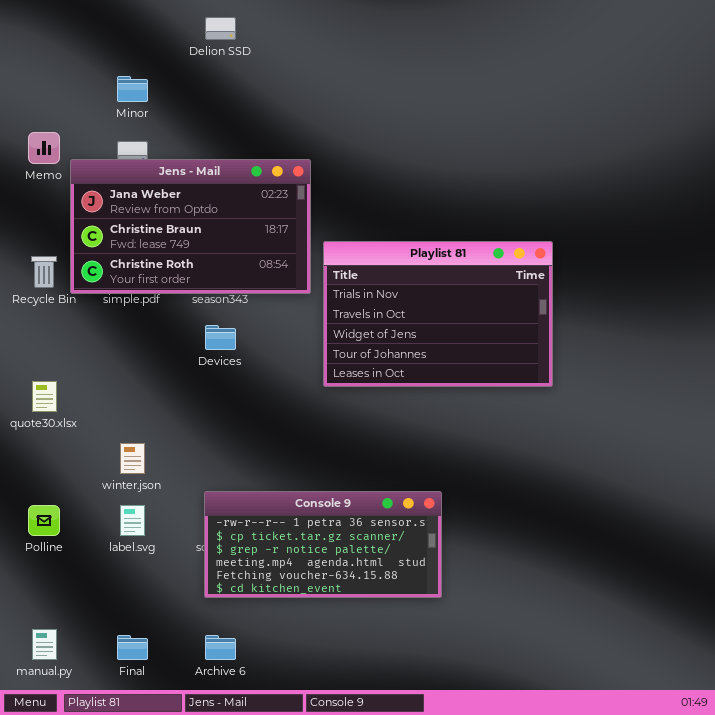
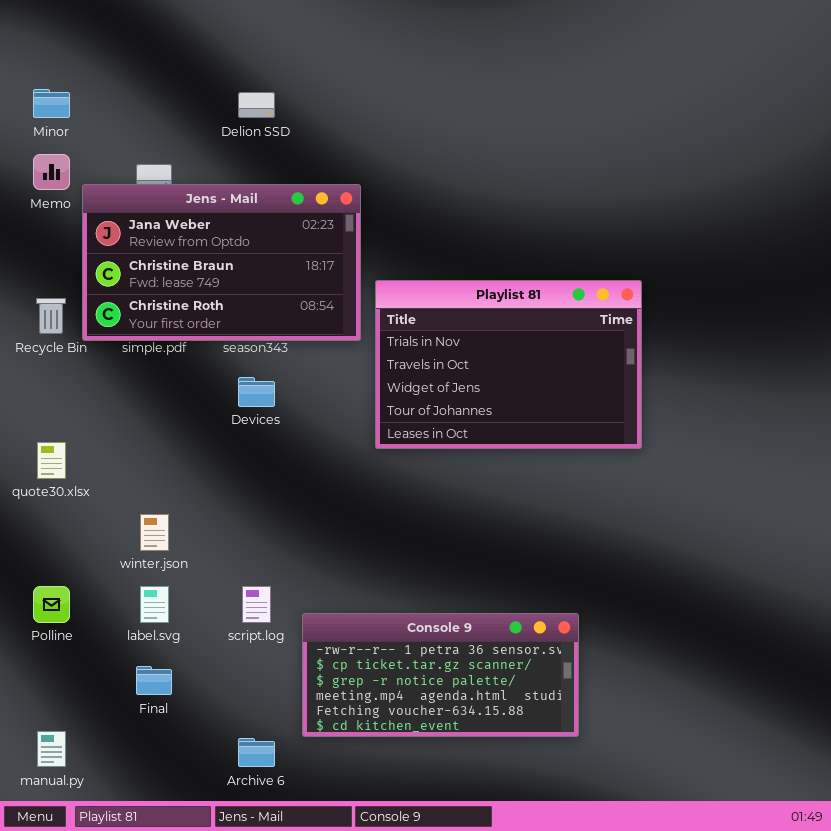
Delion SSD: [205,17,236,40] -> [238,92,275,118], moved
Minor: [117,76,148,102] -> [33,89,70,118], moved
Console 9: [204,491,442,598] -> [302,613,579,737], moved
Final: [117,635,148,660] -> [136,666,172,695], moved

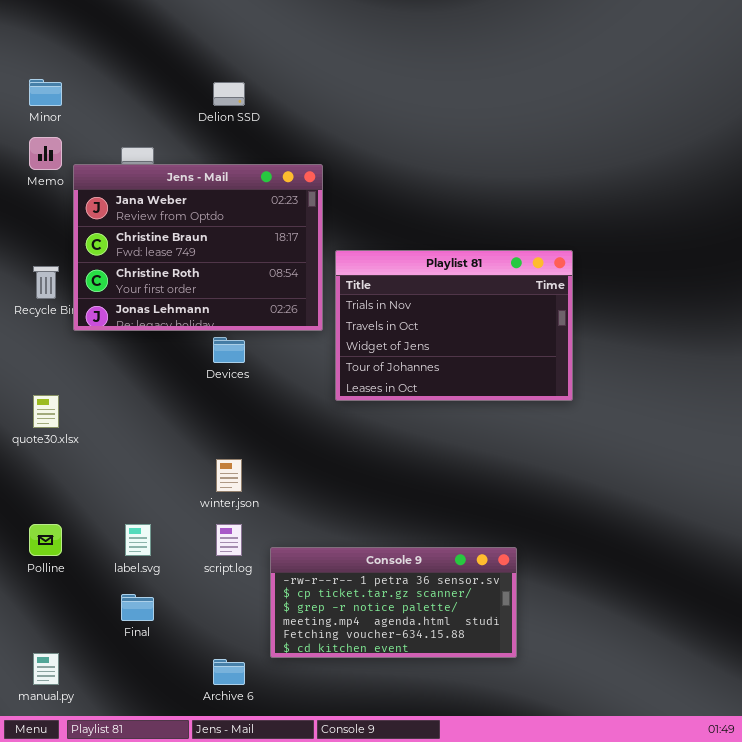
Jens - Mail: [82,184,361,341] -> [73,164,323,331], resized
winter.json: [140,514,169,551] -> [216,459,242,492], moved

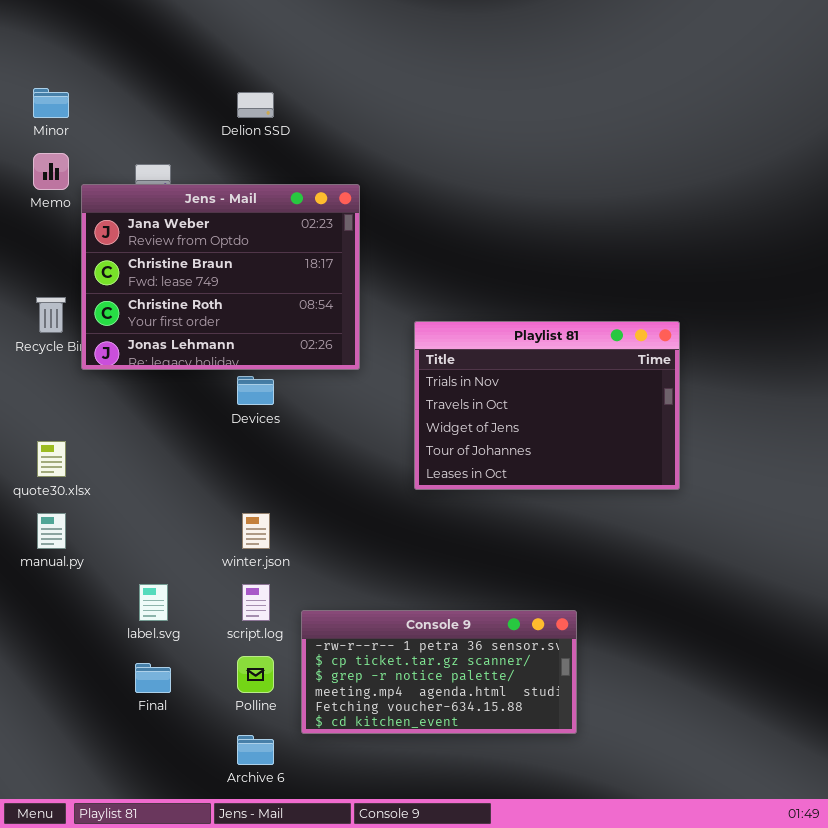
Playlist 81: [335,250,573,401] -> [414,321,680,490], moved
Polline: [29,524,62,556] -> [237,656,274,693], moved
manual.py: [33,653,59,685] -> [37,513,66,549], moved

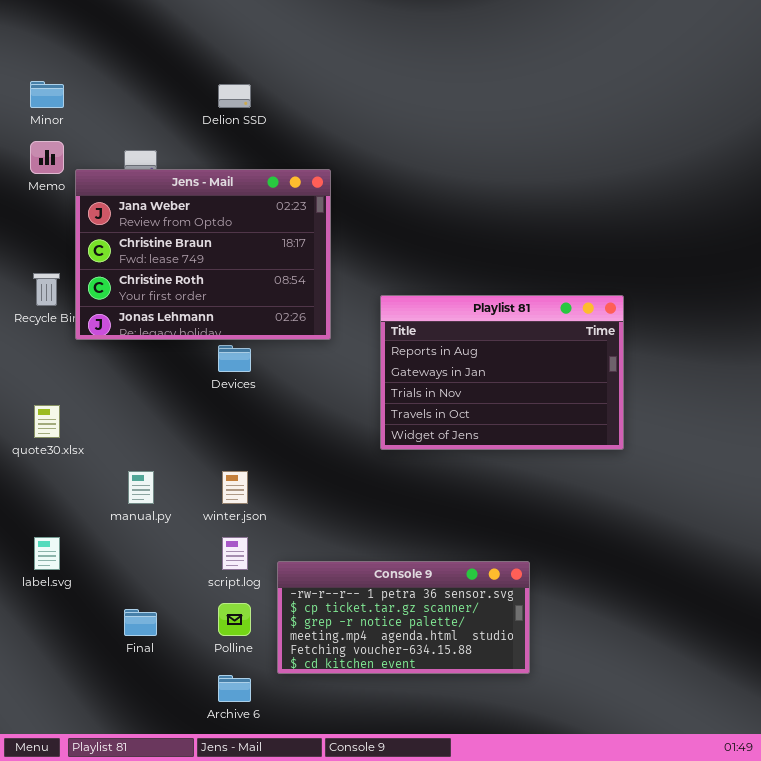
Playlist 81: [414,321,680,490] -> [380,295,624,450], scrolled up 2 rows
manual.py: [37,513,66,549] -> [128,471,154,504], moved
label.svg: [139,584,168,621] -> [34,537,60,570], moved

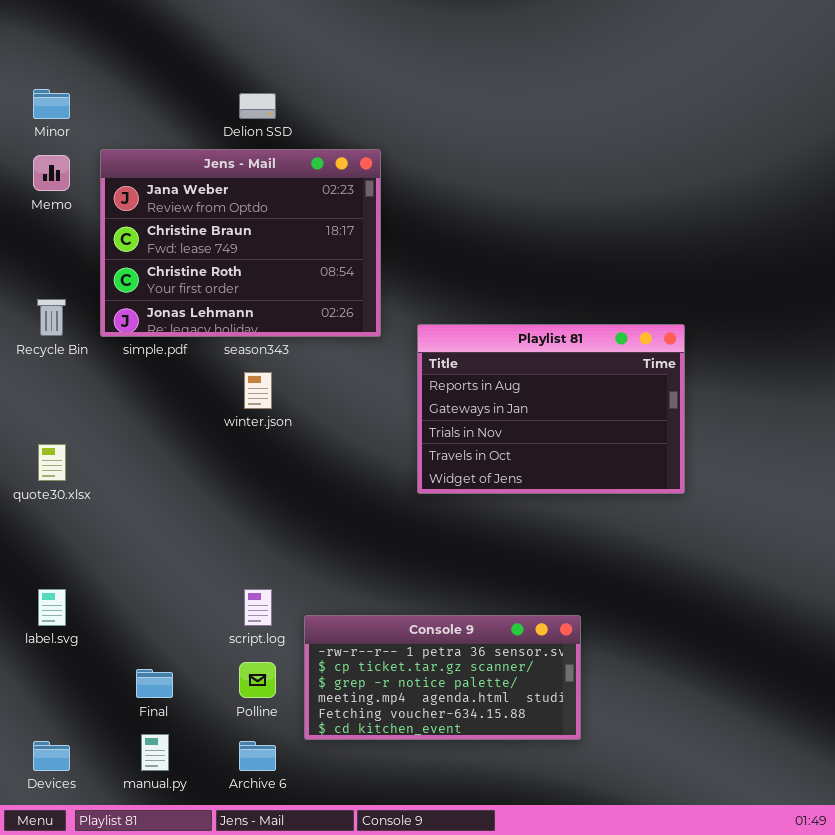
Jens - Mail: [75,169,331,340] -> [100,149,381,337], moved
Devices: [218,345,251,372] -> [33,741,70,771], moved
manual.py: [128,471,154,504] -> [141,734,169,771], moved
winter.json: [222,471,248,504] -> [244,372,272,409], moved

